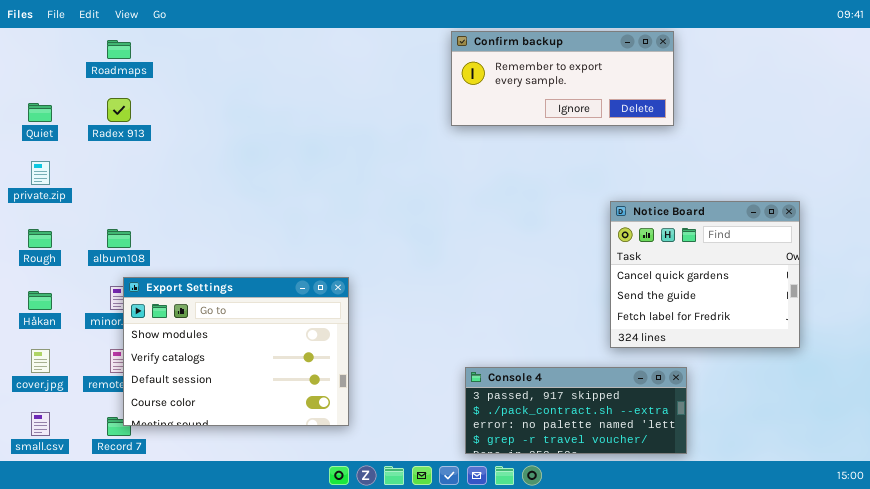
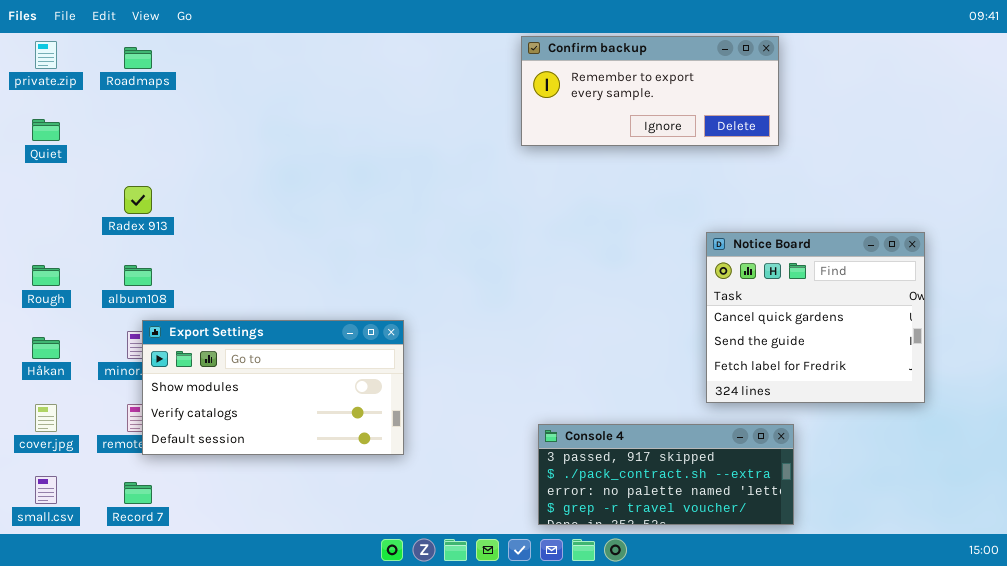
Radex 913: [107,98,131,122] -> [124,186,152,214], moved
private.zip: [31,161,50,185] -> [35,41,57,69], moved
Export Settings: [123,277,349,426] -> [142,320,404,455], resized

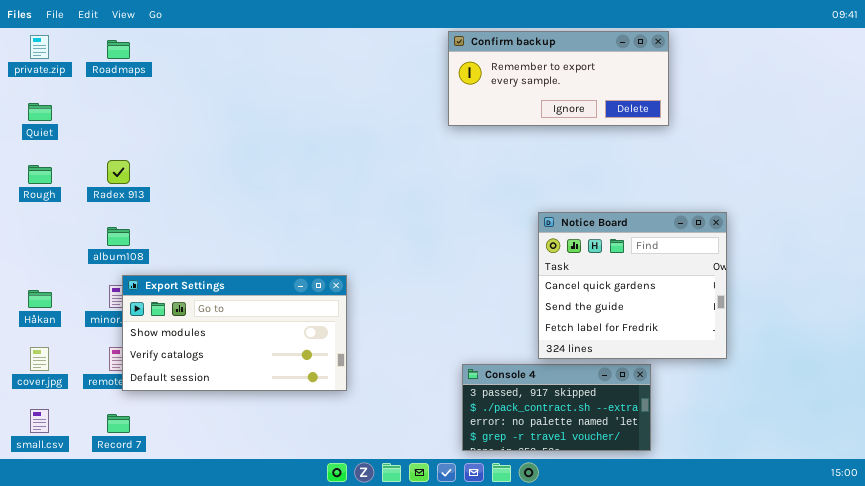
Notice Board: [706,232,925,403] -> [538,212,727,359], moved
Rough: [32,265,60,286] -> [28,165,52,184], moved
Console 4: [538,424,794,525] -> [462,364,651,451], resized

